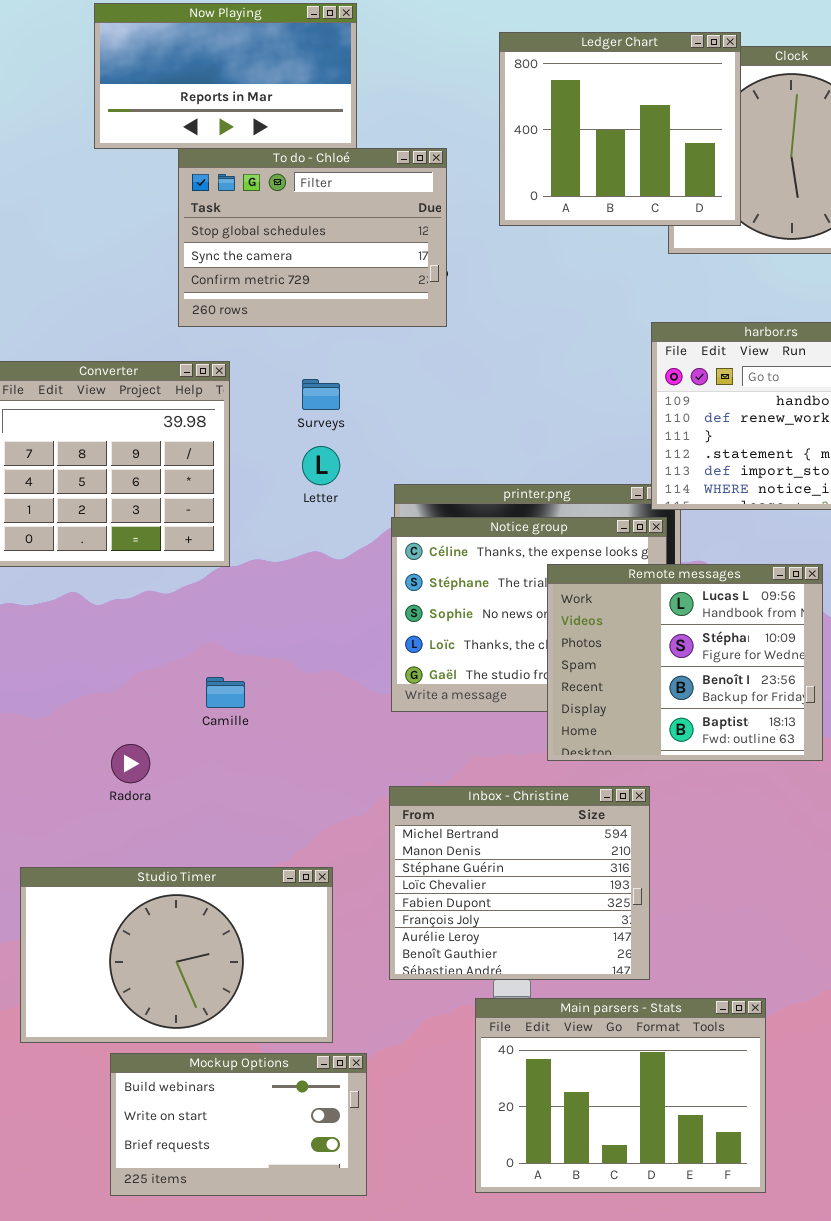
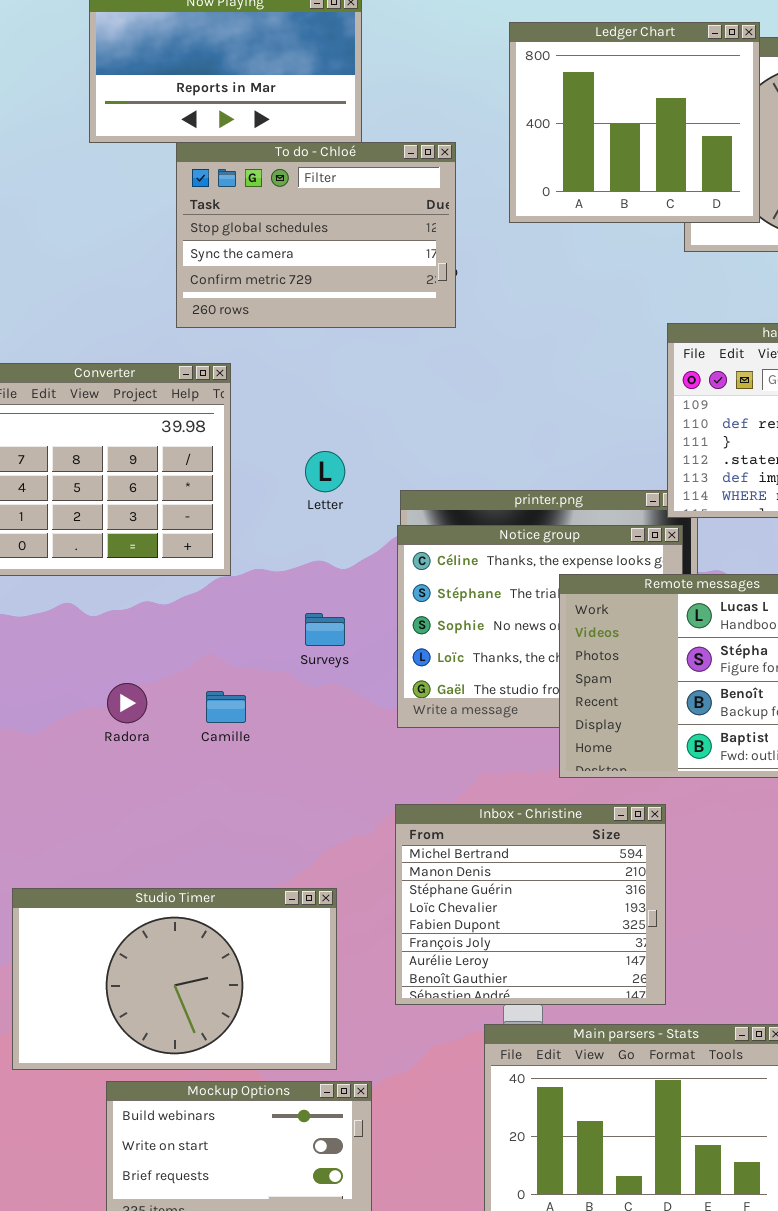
Surveys: [302,379,340,410] -> [305,613,345,646], moved
Radora: [111,744,150,783] -> [107,683,147,723], moved

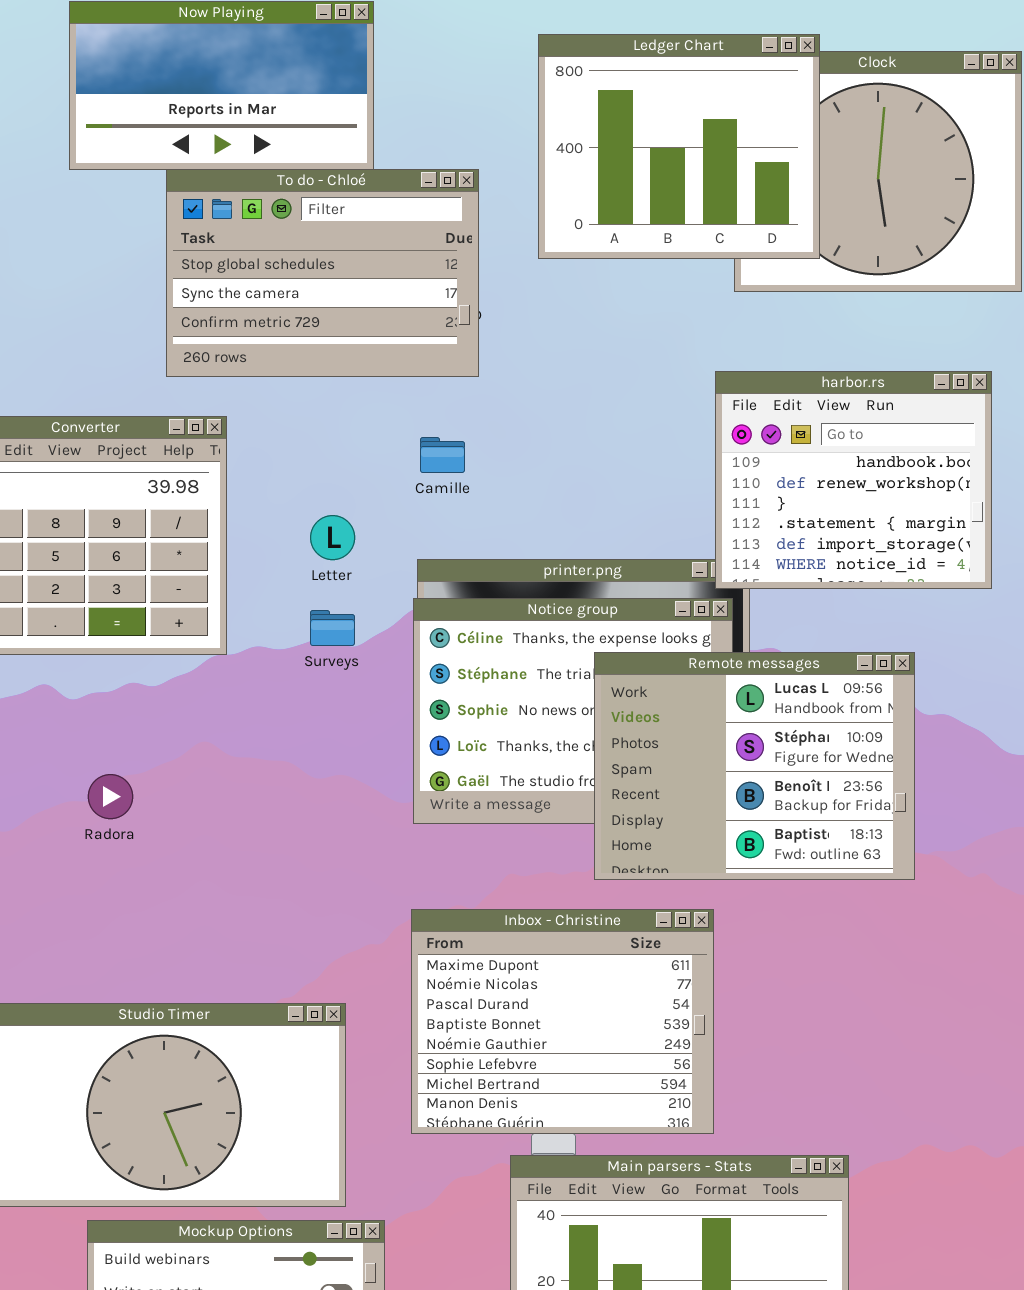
Surveys: [305,613,345,646] -> [310,610,355,646], moved
Camille: [206,691,246,723] -> [420,437,465,473], moved
Inbox - Christine: [395,804,666,1005] -> [411,909,714,1134], scrolled up 6 rows

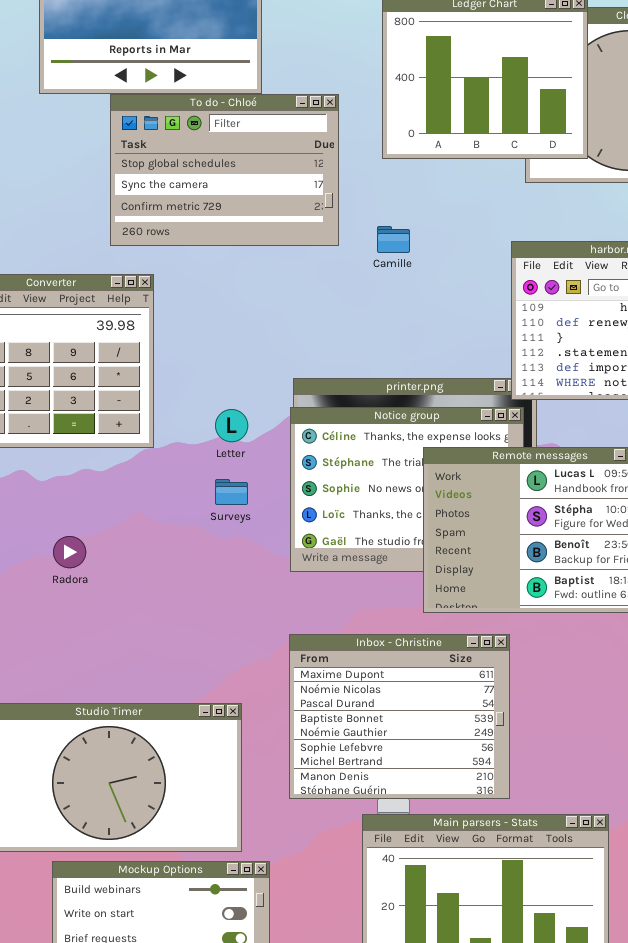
Camille: [420,437,465,473] -> [377,226,410,253], moved
Letter: [310,515,355,560] -> [215,409,248,442], moved
Surveys: [310,610,355,646] -> [215,479,248,505], moved

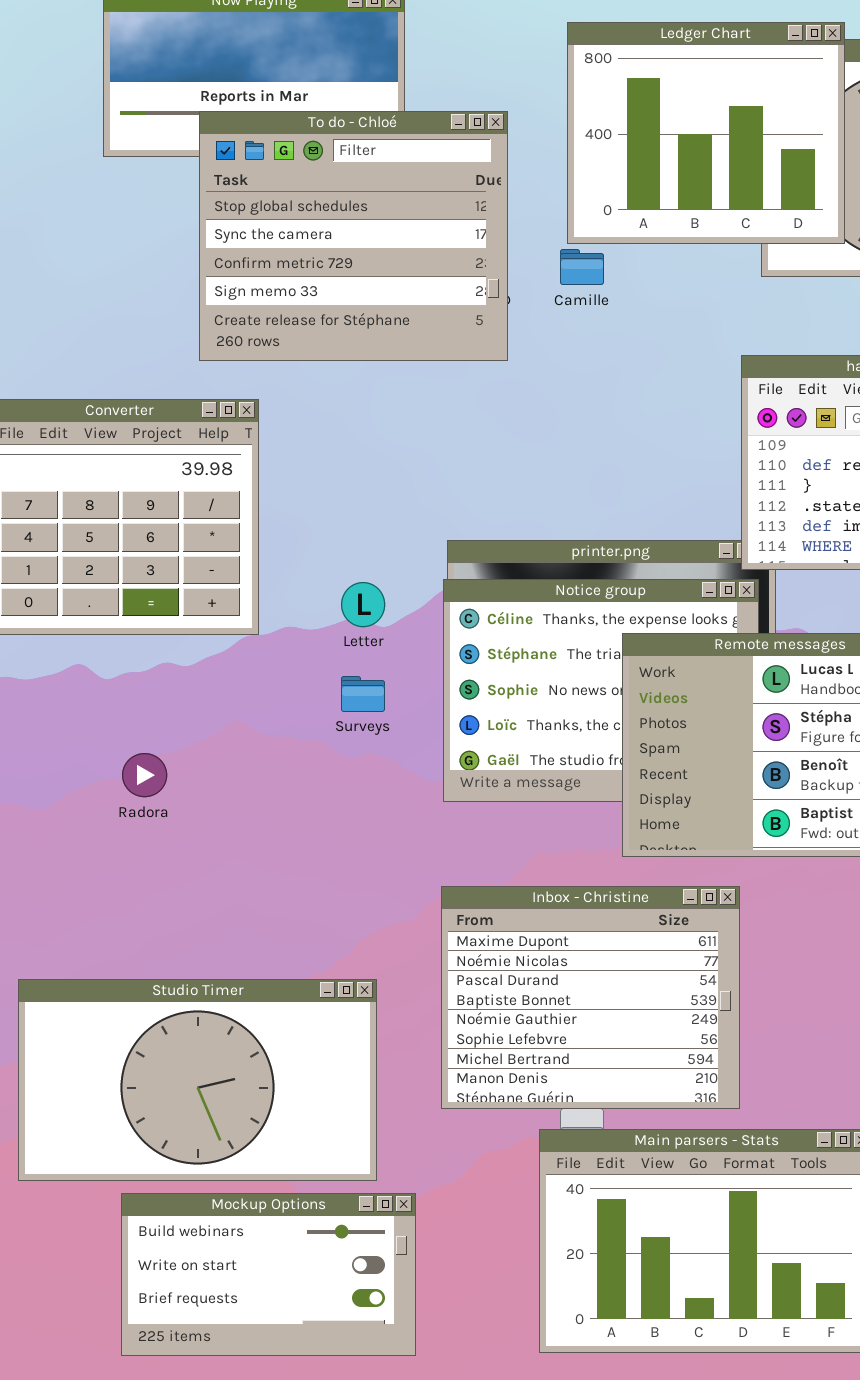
To do - Chloé: [110,94,339,246] -> [199,111,508,361], resized
Camille: [377,226,410,253] -> [560,249,604,285], moved

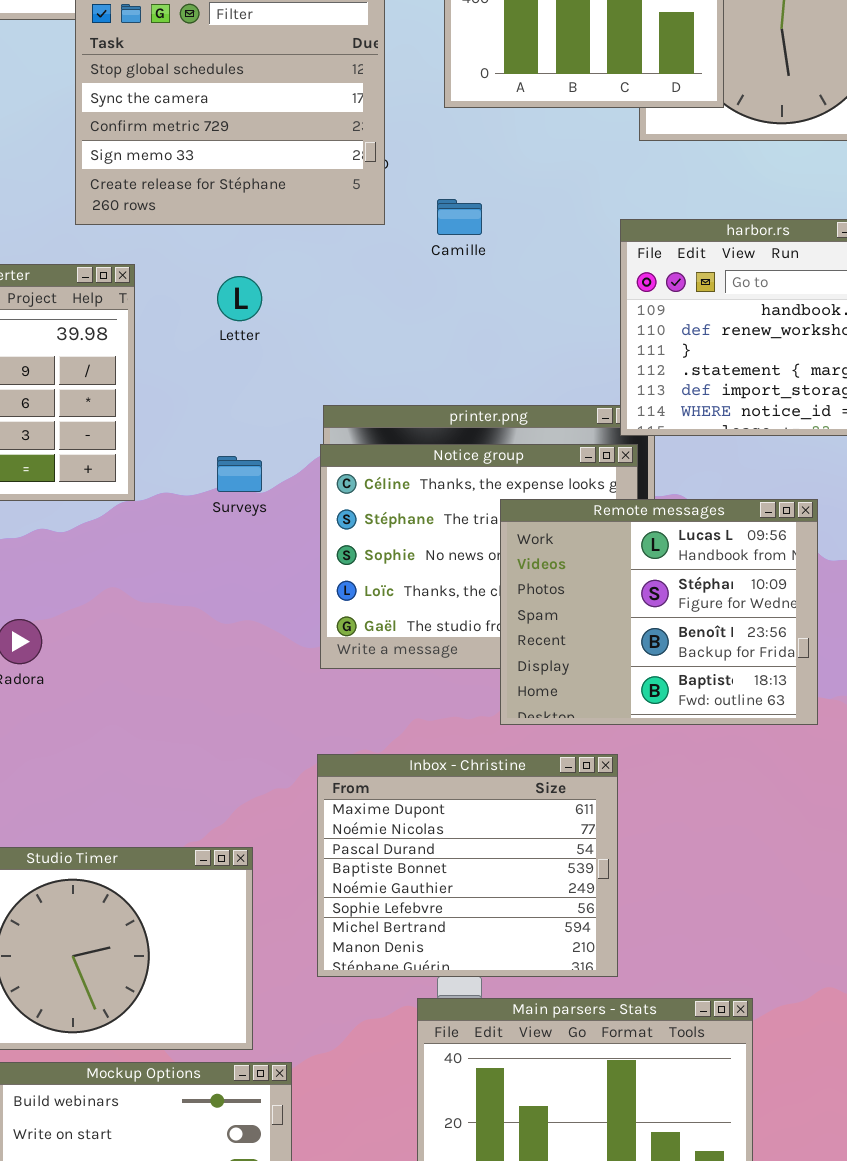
Camille: [560,249,604,285] -> [437,199,482,235], moved
Letter: [341,582,385,627] -> [217,276,262,321], moved
Surveys: [341,676,385,712] -> [217,456,262,492], moved

